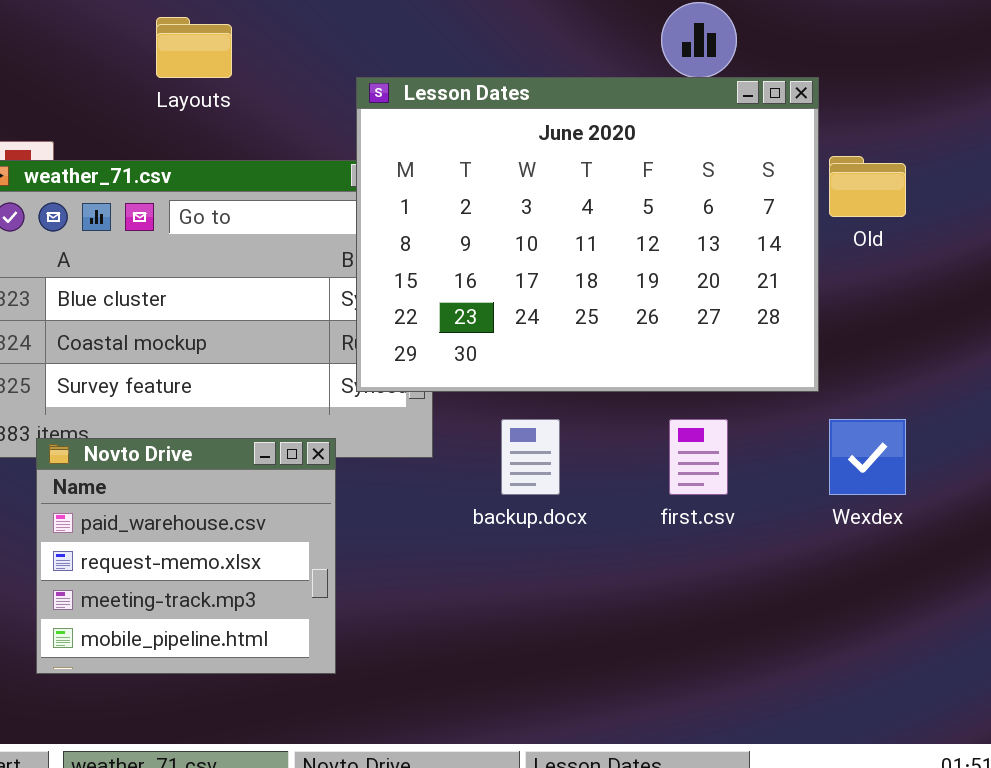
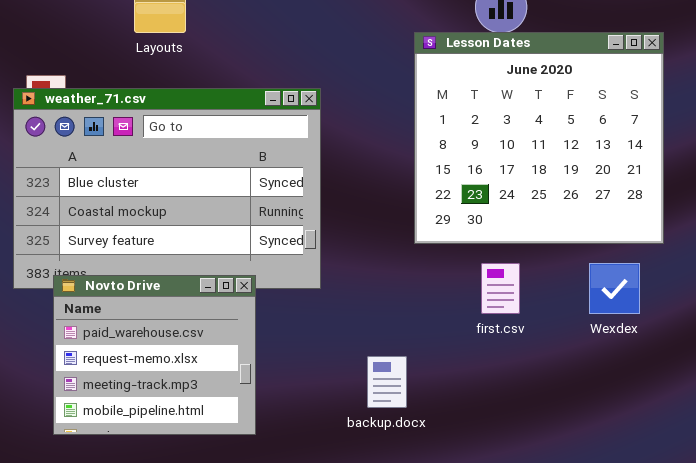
Lesson Dates: [356,77,819,392] -> [414,32,664,244], moved, resized
backup.docx: [501,419,560,495] -> [367,356,407,408], moved

